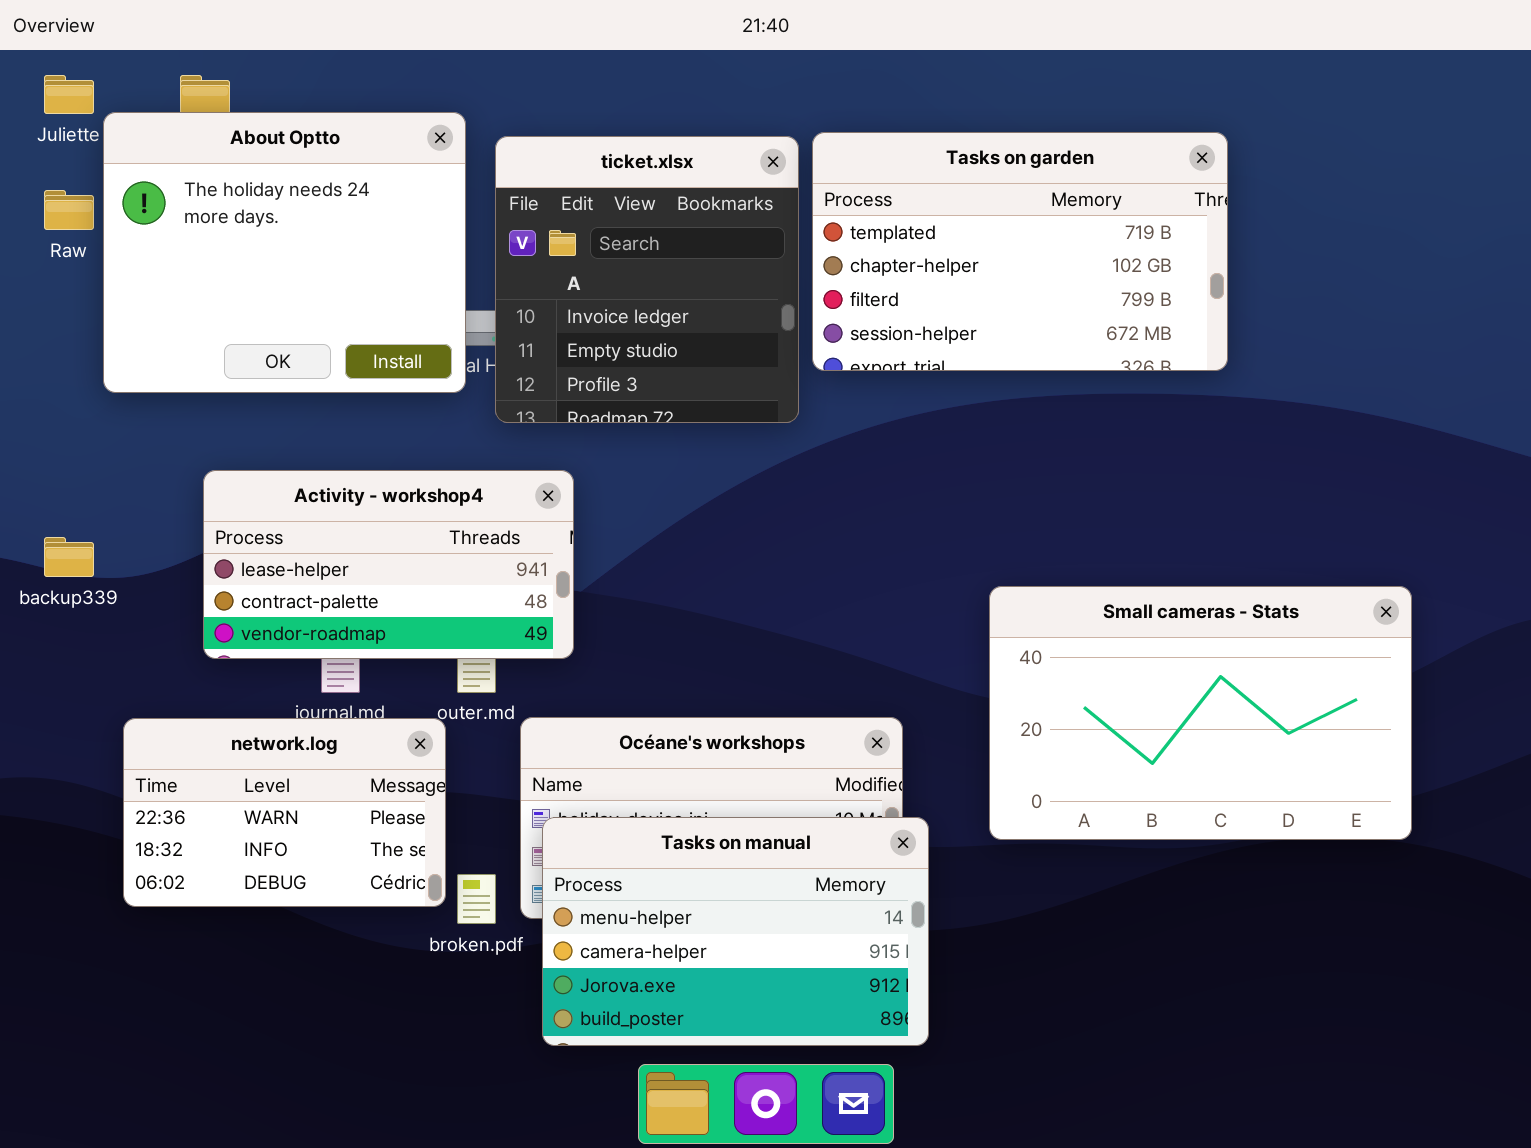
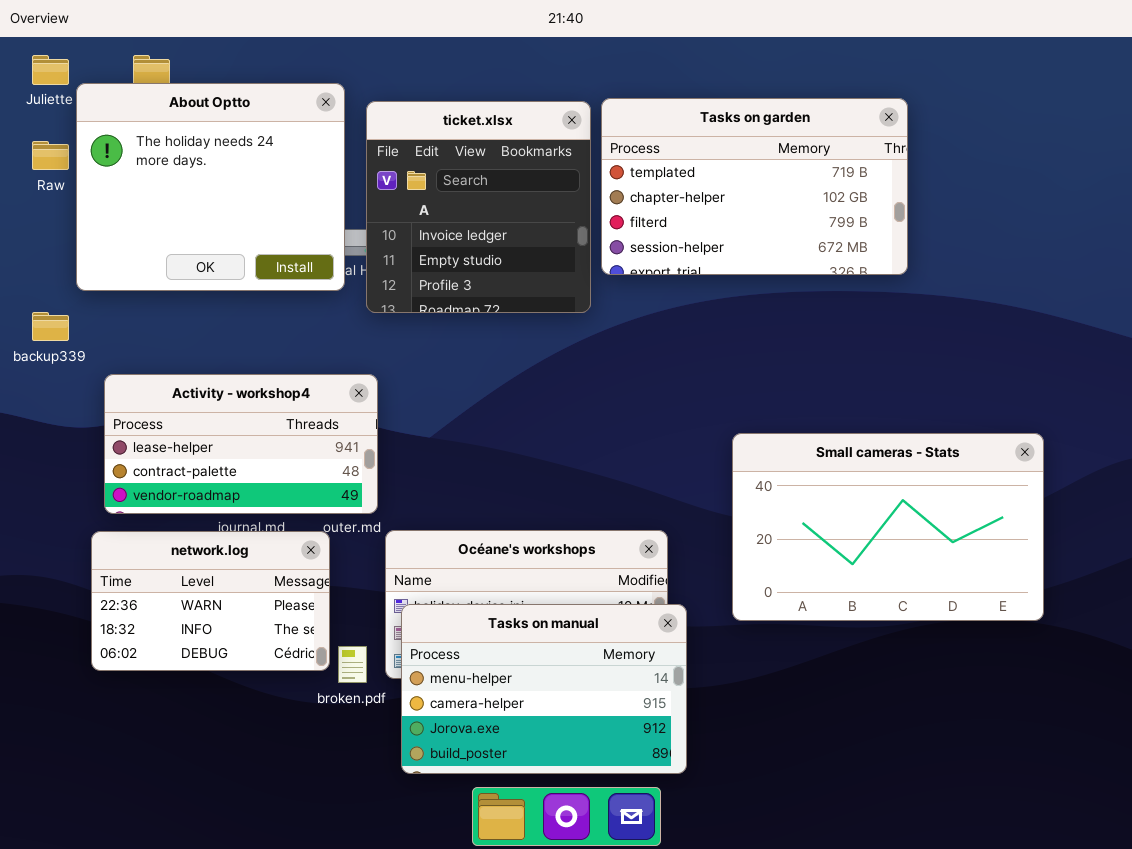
Activity - workshop4: [203,470,574,659] -> [104,374,378,514], moved
backup339: [44,537,94,577] -> [32,312,69,341], moved

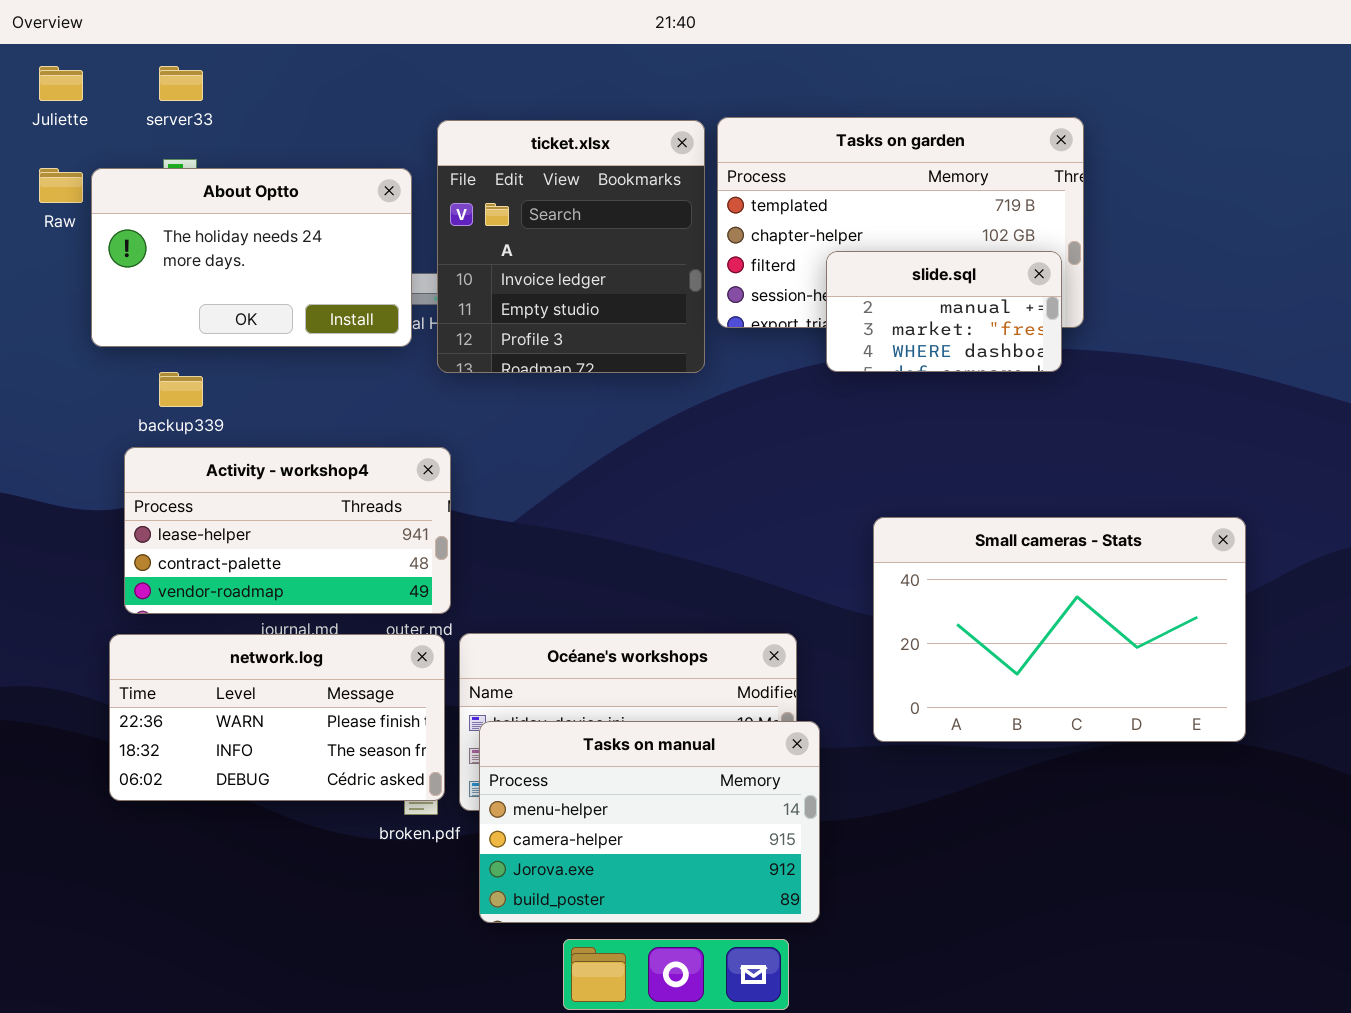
About Optto: [76,83,345,291] -> [91,168,412,347], resized
slide.sql: none -> [826,251,1062,372], opened
backup339: [32,312,69,341] -> [159,372,203,407], moved
network.log: [91,531,330,671] -> [109,634,445,801], resized

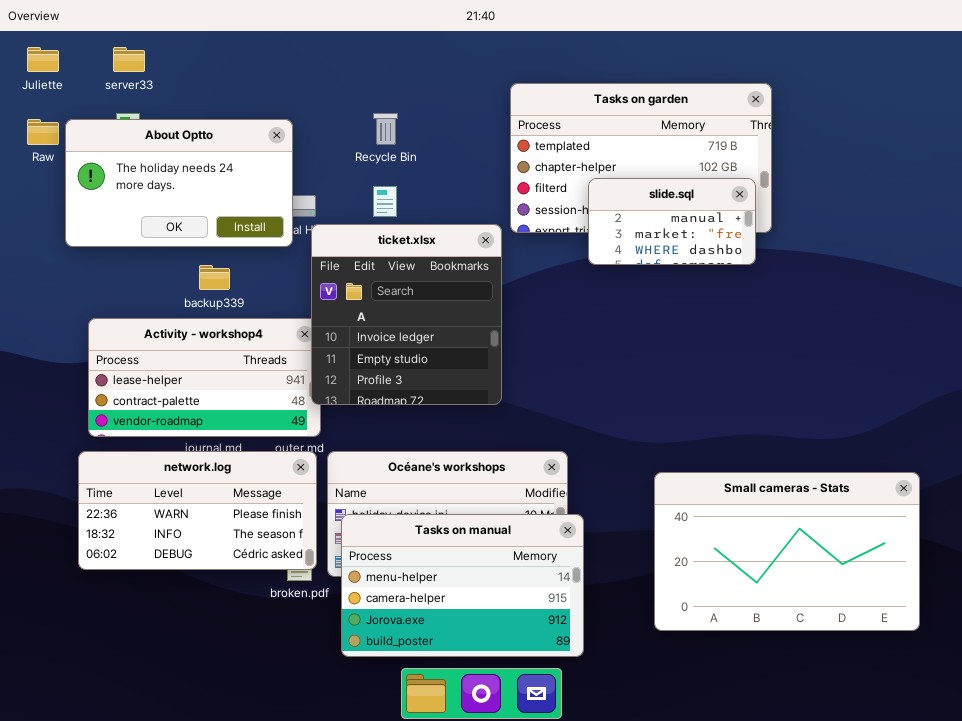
ticket.xlsx: [437,120,705,373] -> [311,224,502,405], moved
backup339: [159,372,203,407] -> [199,265,230,290], moved
Small cameras - Stats: [873,517,1246,742] -> [654,472,920,631], moved

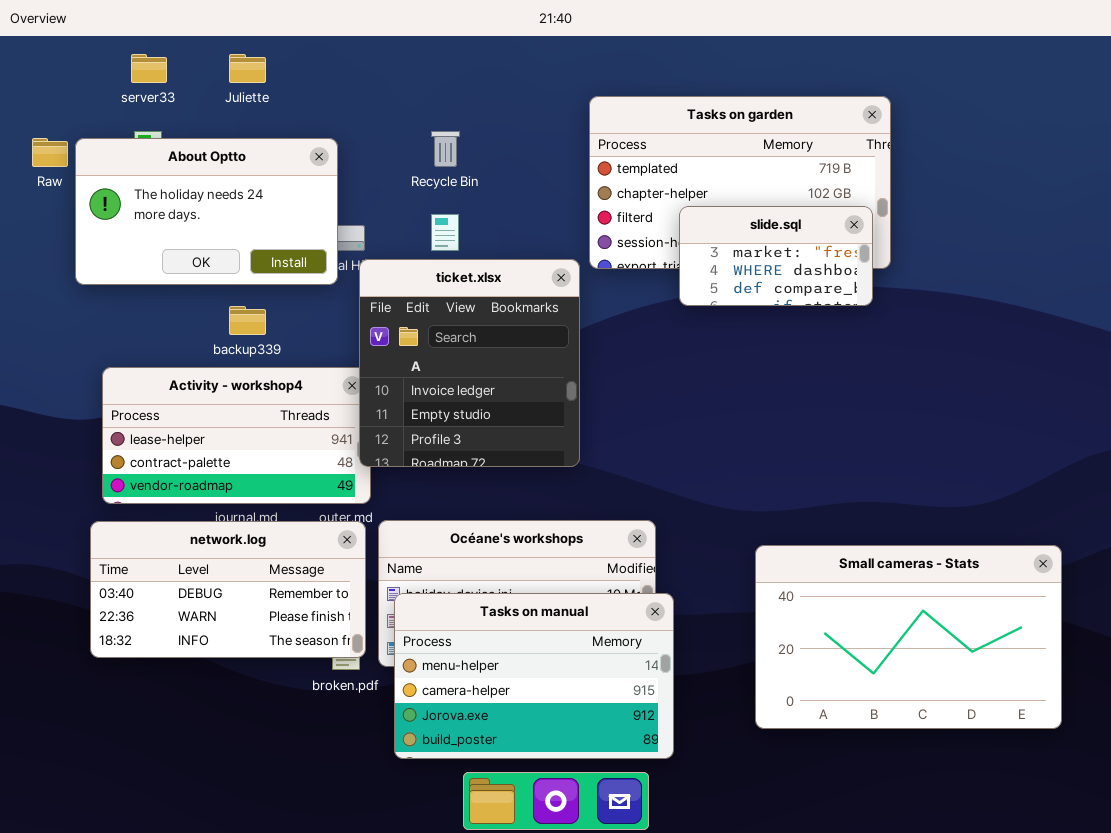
Juliette: [27,47,59,72] -> [229,54,266,83], moved
slide.sql: [588,178,756,265] -> [679,206,873,306], scrolled down 1 row
network.log: [78,451,317,570] -> [90,521,366,658], scrolled up 1 row

